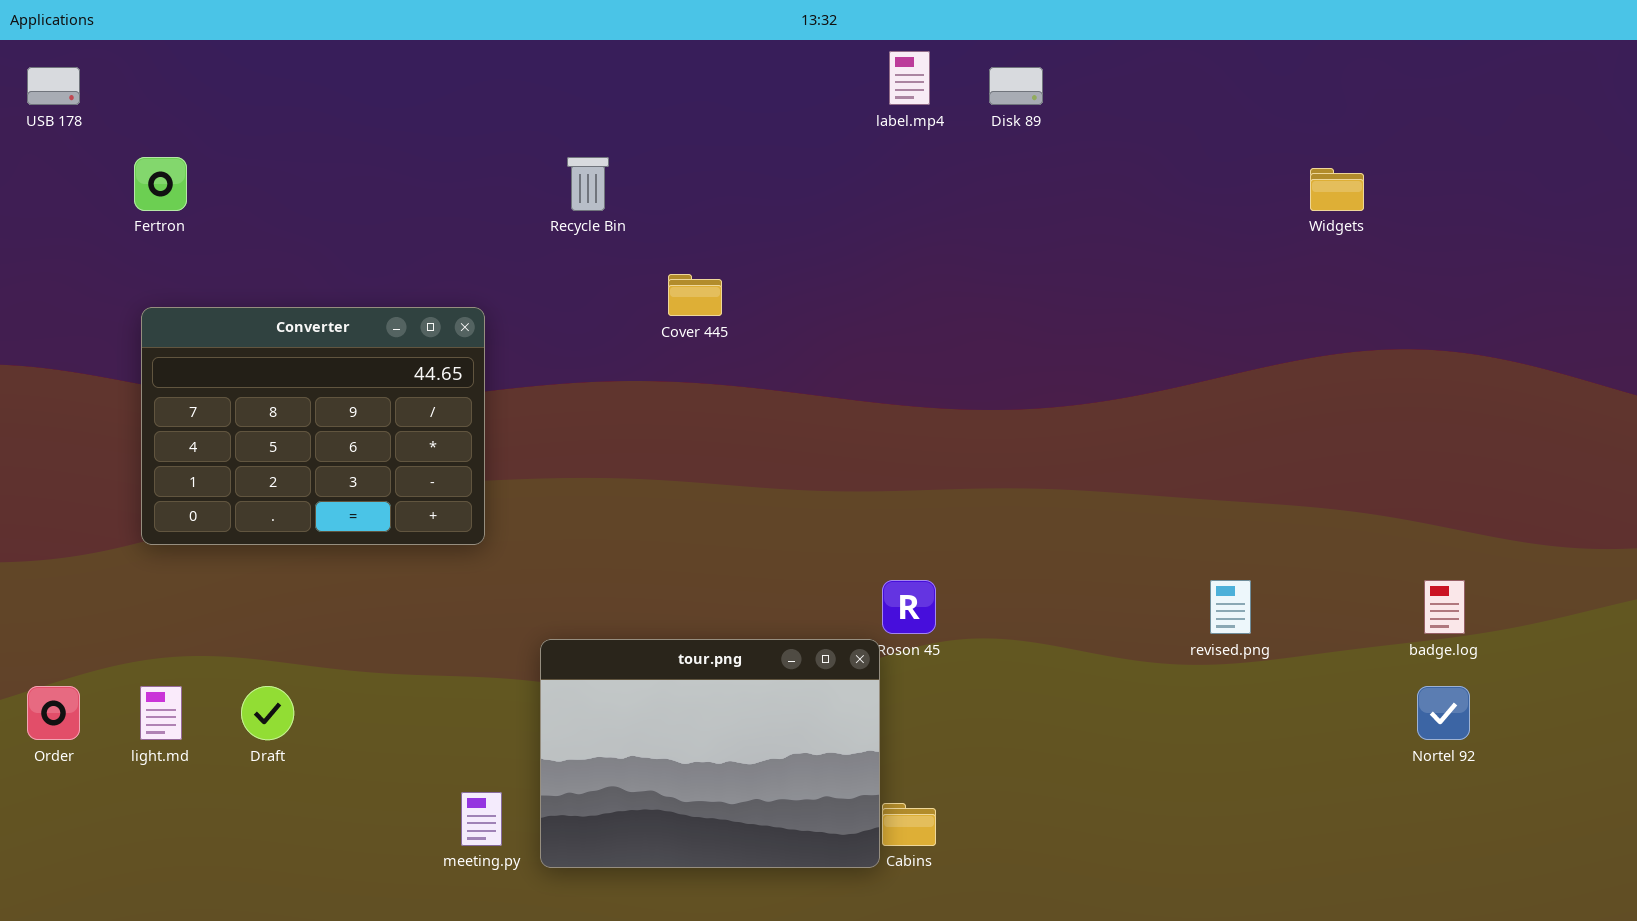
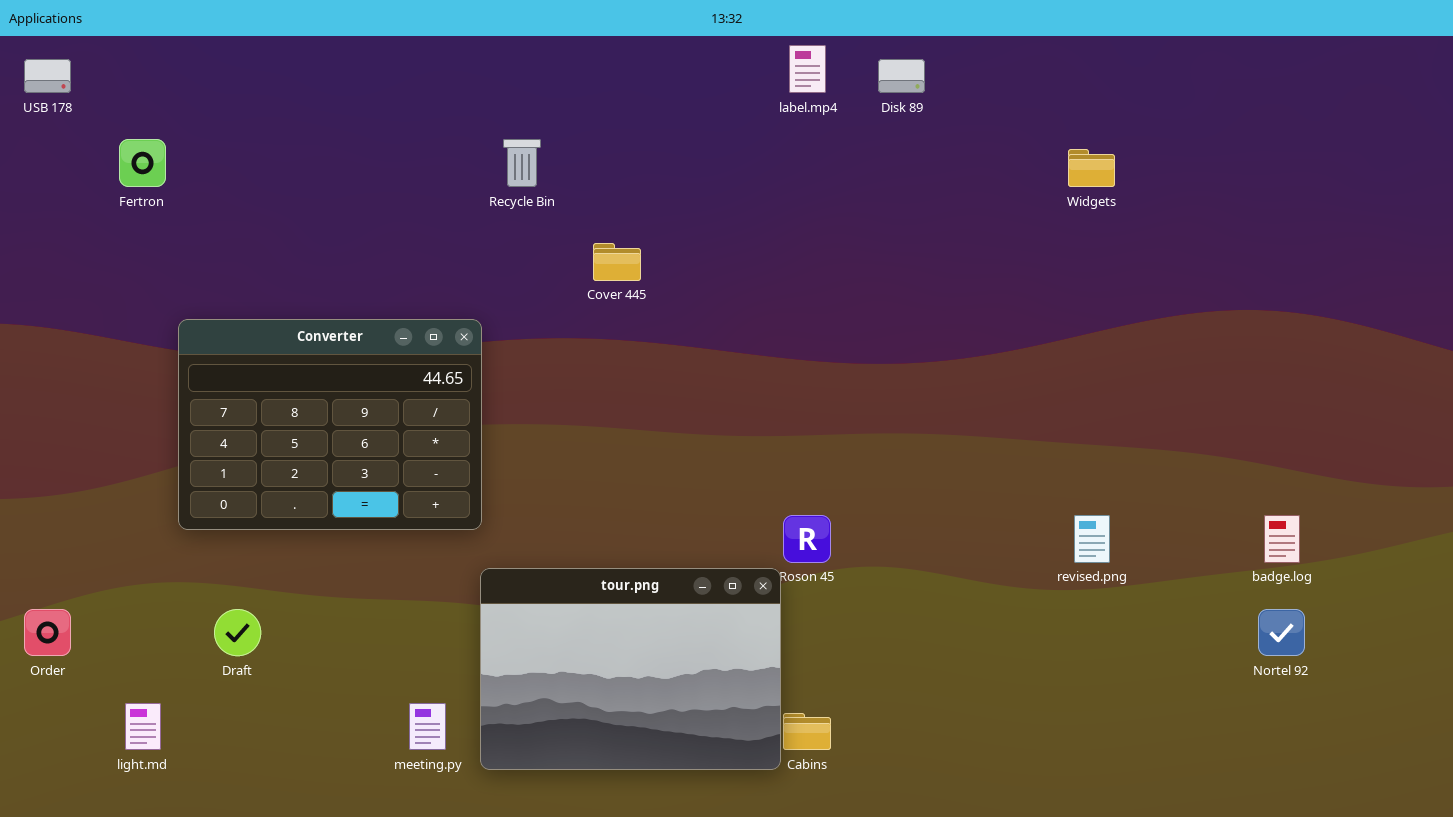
Widgets: [1310,168,1364,211] -> [1068,149,1115,187], moved
Converter: [141,307,485,545] -> [178,319,482,530], moved
light.md: [140,686,182,740] -> [125,703,161,750], moved

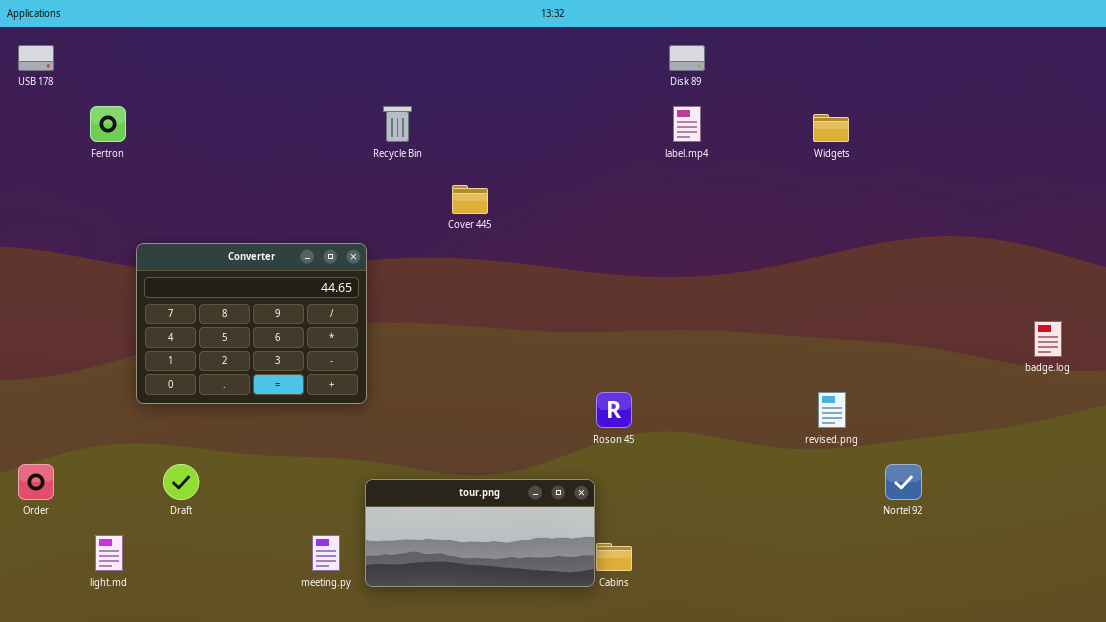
label.mp4: [789,45,826,93] -> [673,106,701,142], moved
badge.log: [1264,515,1300,563] -> [1034,321,1062,357], moved
tour.png: [480,568,781,770] -> [365,479,595,587], resized
Nortel 92: [1258,609,1305,656] -> [885,464,922,500], moved

